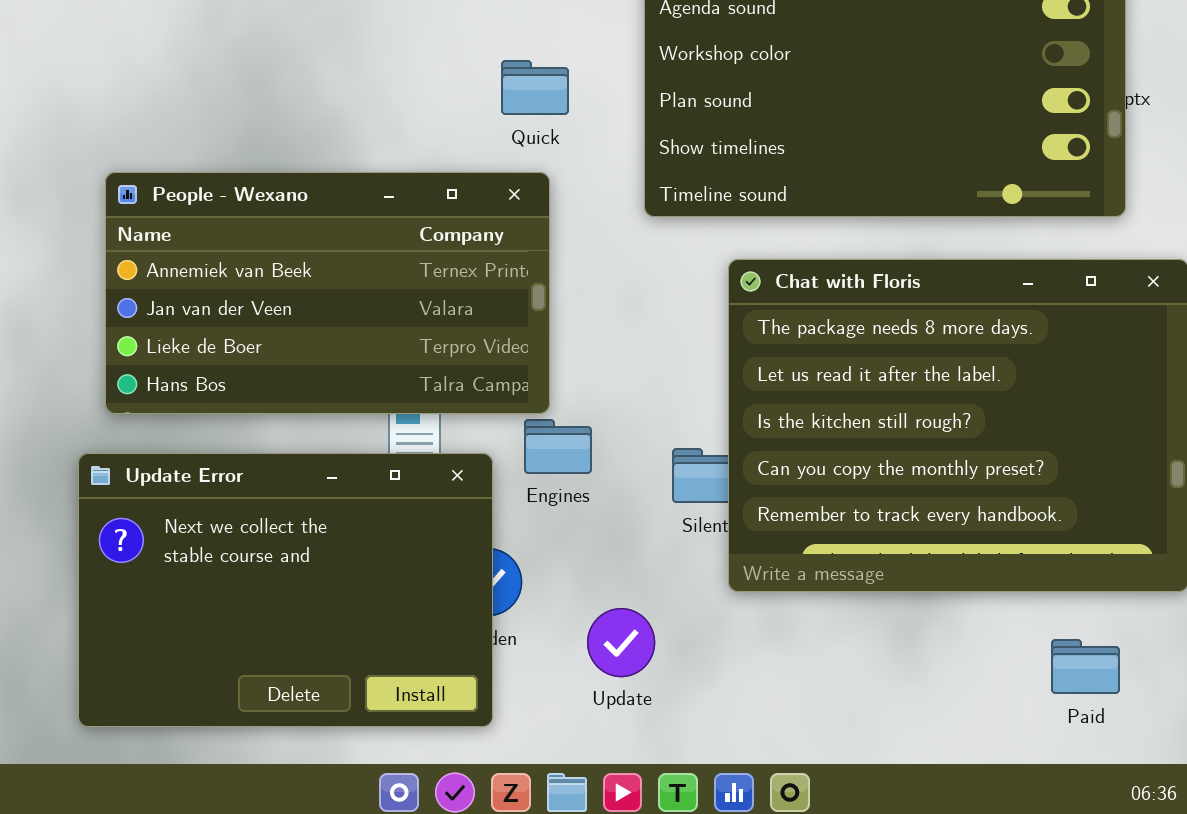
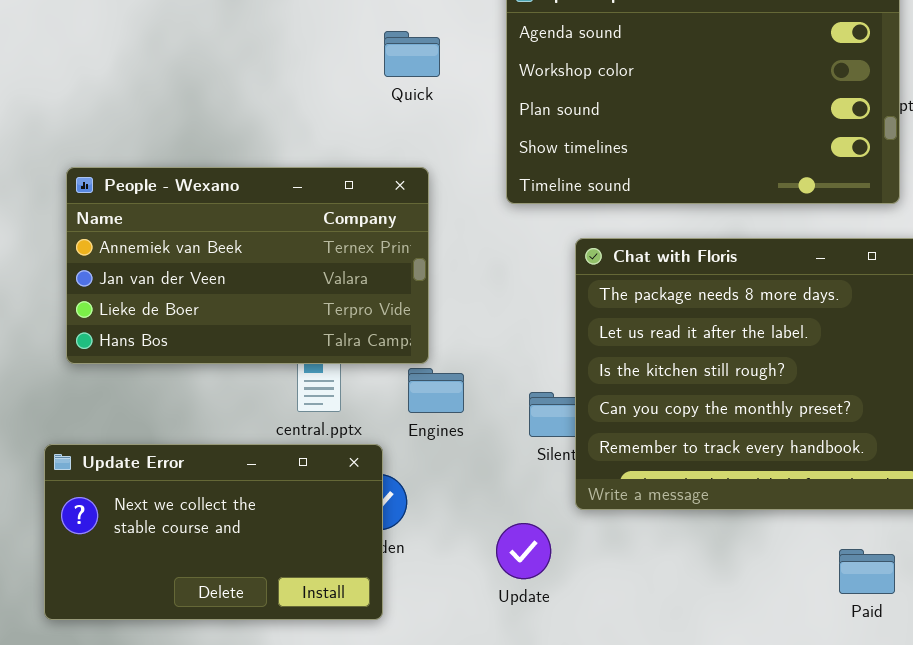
Quick: [501,60,569,115] -> [384,31,440,77], moved
Update Error: [78,453,493,727] -> [44,444,383,620], resized
Update: [587,608,655,677] -> [496,523,551,579], moved

